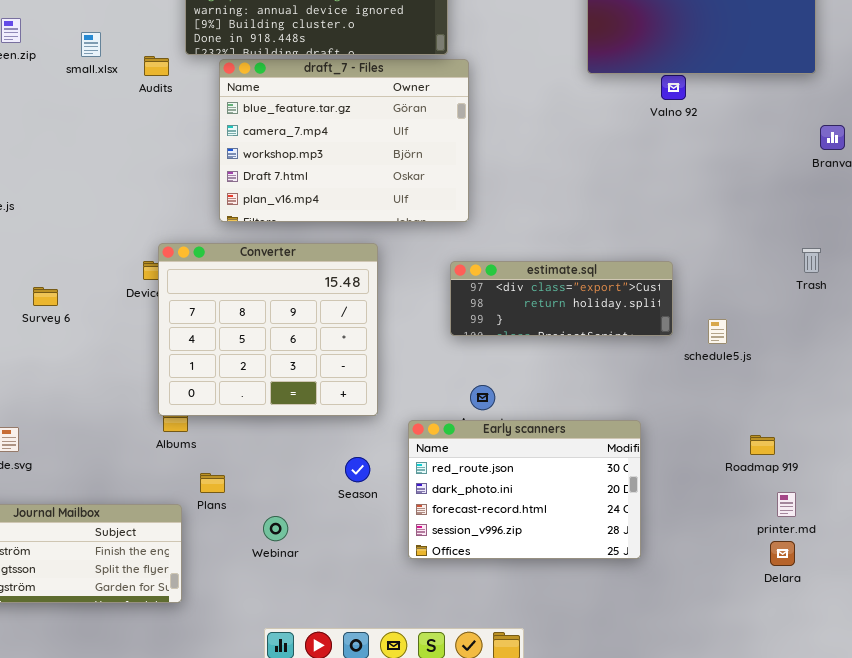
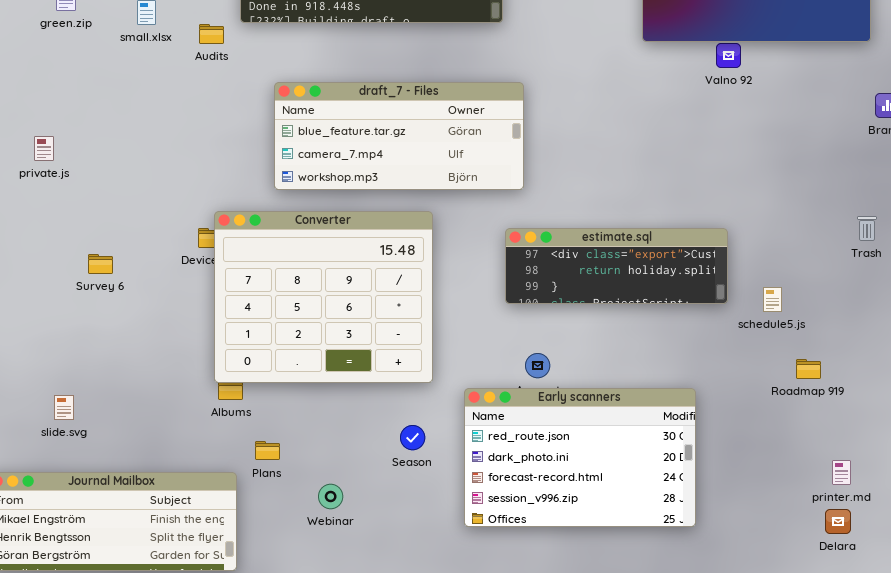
draft_7 - Files: [219,59,469,222] -> [274,82,524,190], resized
Roadmap 919: [750,435,775,455] -> [796,359,821,379], moved

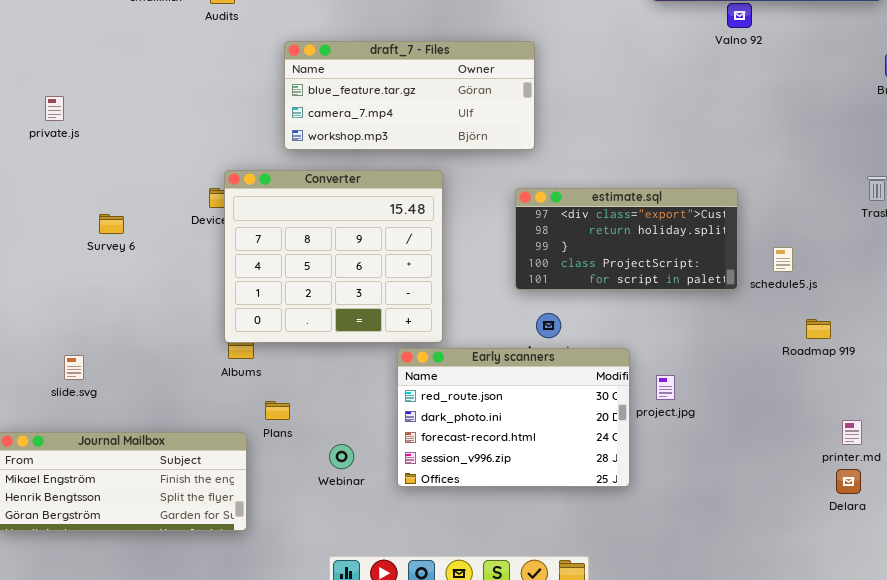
estimate.sql: [505,228,728,304] -> [515,188,738,290], resized
Early scanners: [464,388,696,527] -> [397,348,630,487], moved

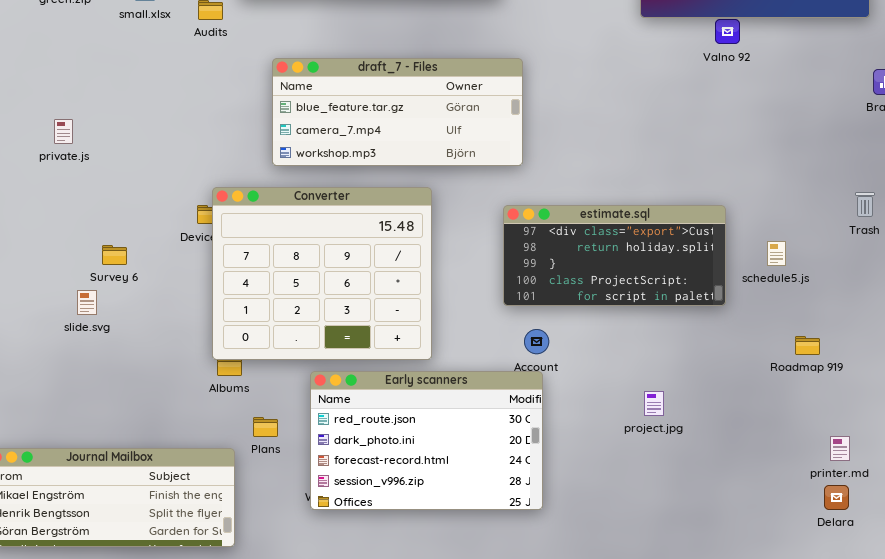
private.js: [45,96,64,121] -> [54,119,73,144], moved
Survey 6: [99,214,124,234] -> [102,245,127,265], moved
schedule5.js: [773,247,793,272] -> [767,241,786,266], moved
Early scanners: [397,348,630,487] -> [310,371,543,510], moved
slide.svg: [64,355,84,380] -> [77,290,97,315], moved

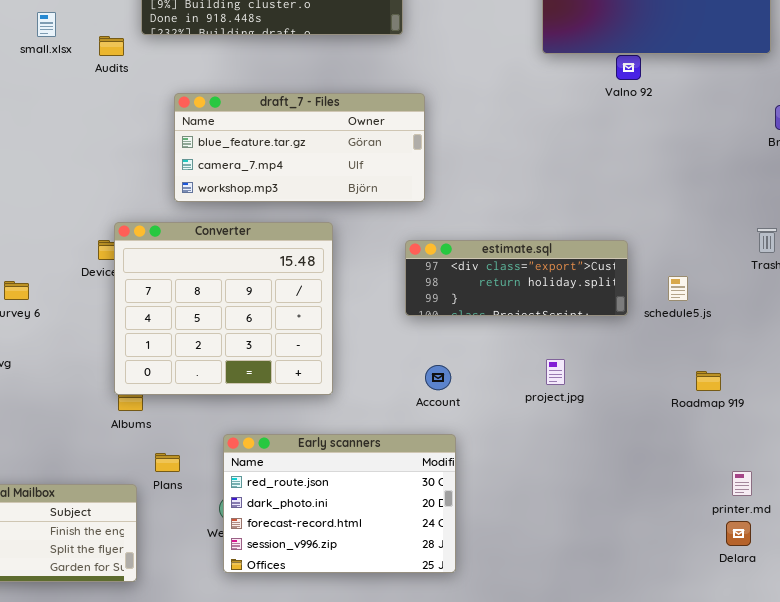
estimate.sql: [503,205,726,306] -> [405,240,628,316], resized
Early scanners: [310,371,543,510] -> [223,434,456,573], moved
project.jpg: [644,391,664,416] -> [546,359,565,385], moved

